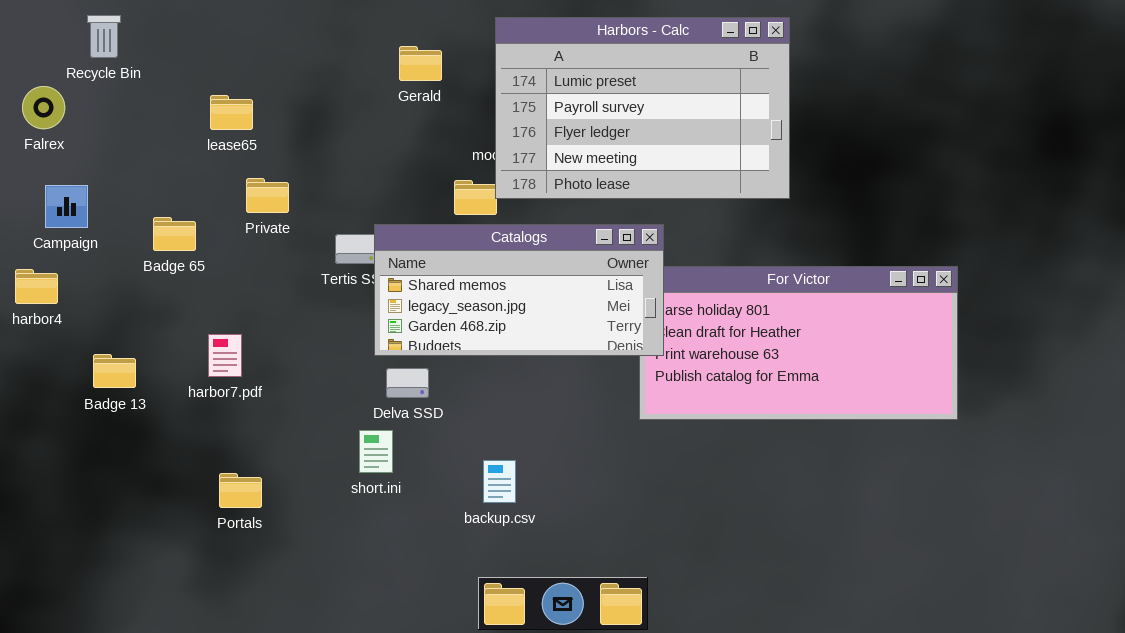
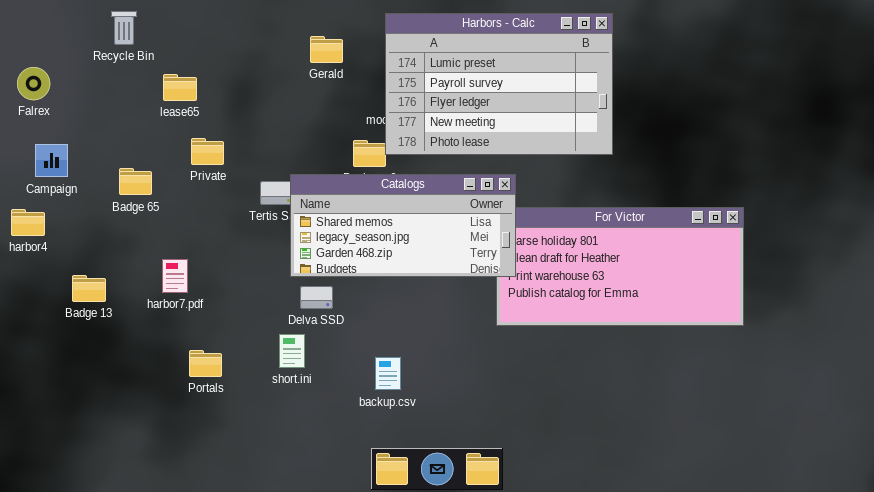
Recycle Bin: [87,15,121,58] -> [111,11,137,45], moved
Portals: [219,473,262,508] -> [189,350,222,377], moved

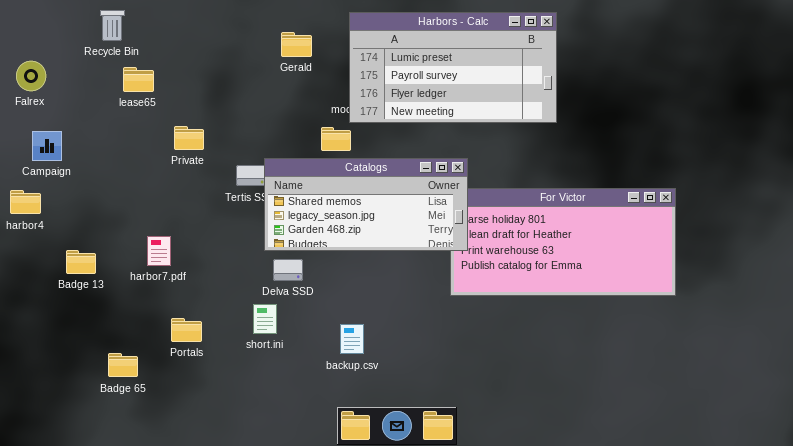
Harbors - Calc: [385,13,613,155] -> [349,12,557,123], resized
lease65: [163,74,197,101] -> [123,67,154,92], moved
Badge 65: [119,168,152,195] -> [108,353,138,377], moved

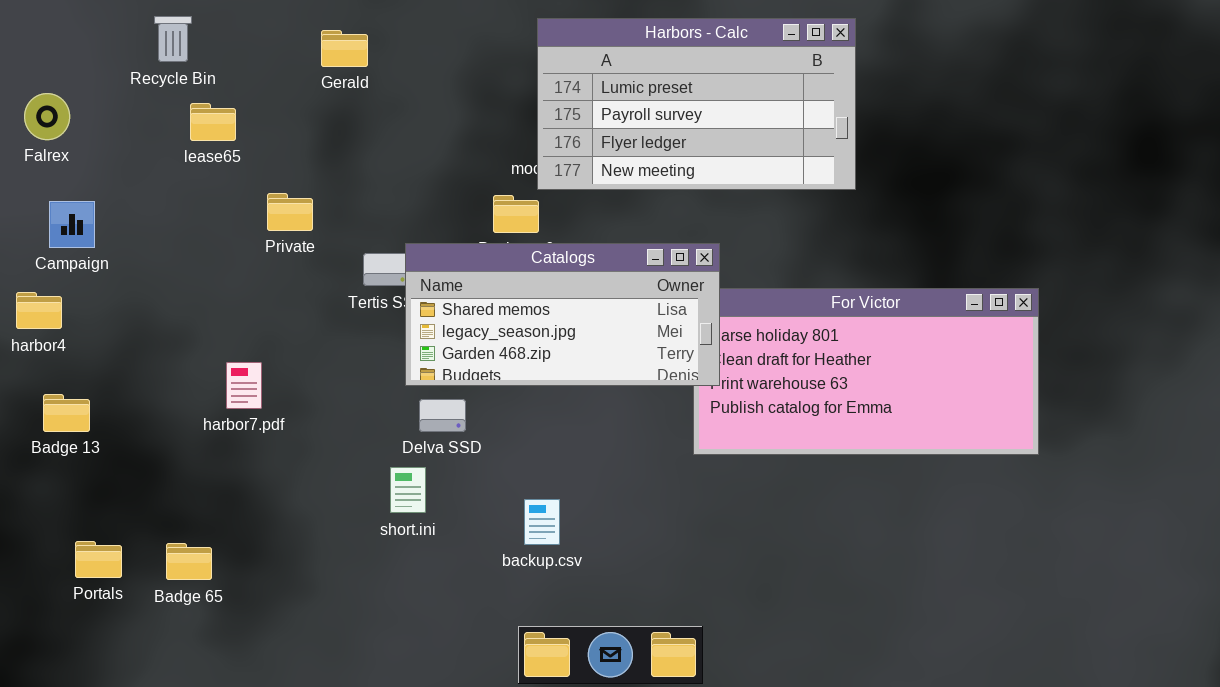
Gerald: [281,32,312,57] -> [321,30,368,67], moved
Badge 13: [66,250,96,274] -> [43,394,90,432], moved
Portals: [171,318,202,342] -> [75,541,122,578], moved

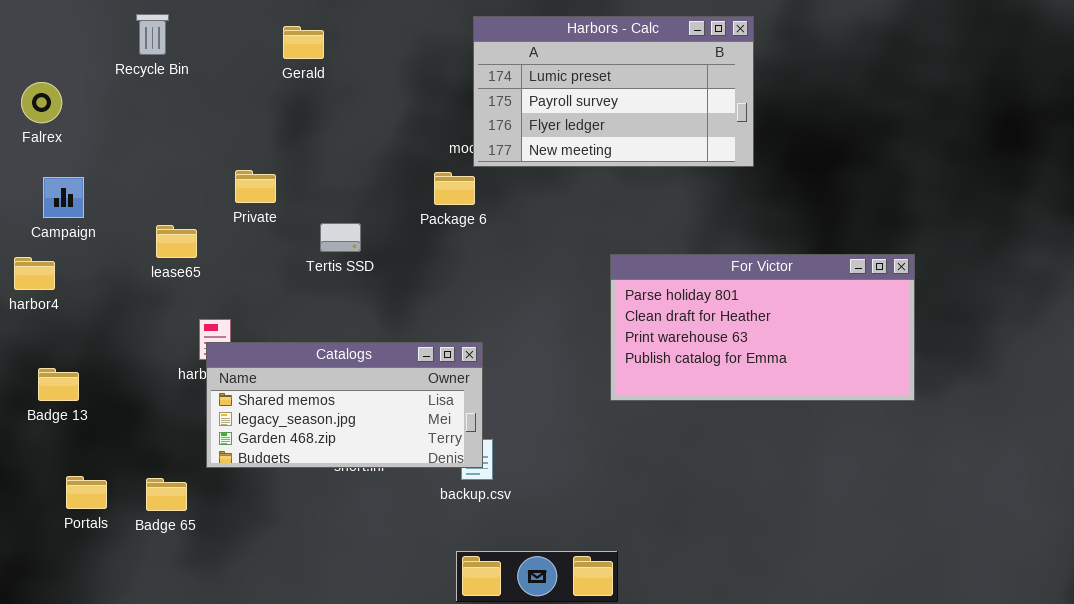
lease65: [190,103,236,141] -> [156,225,197,258], moved
Catalogs: [405,243,720,386] -> [206,342,483,468], moved
Badge 13: [43,394,90,432] -> [38,368,79,401], moved

